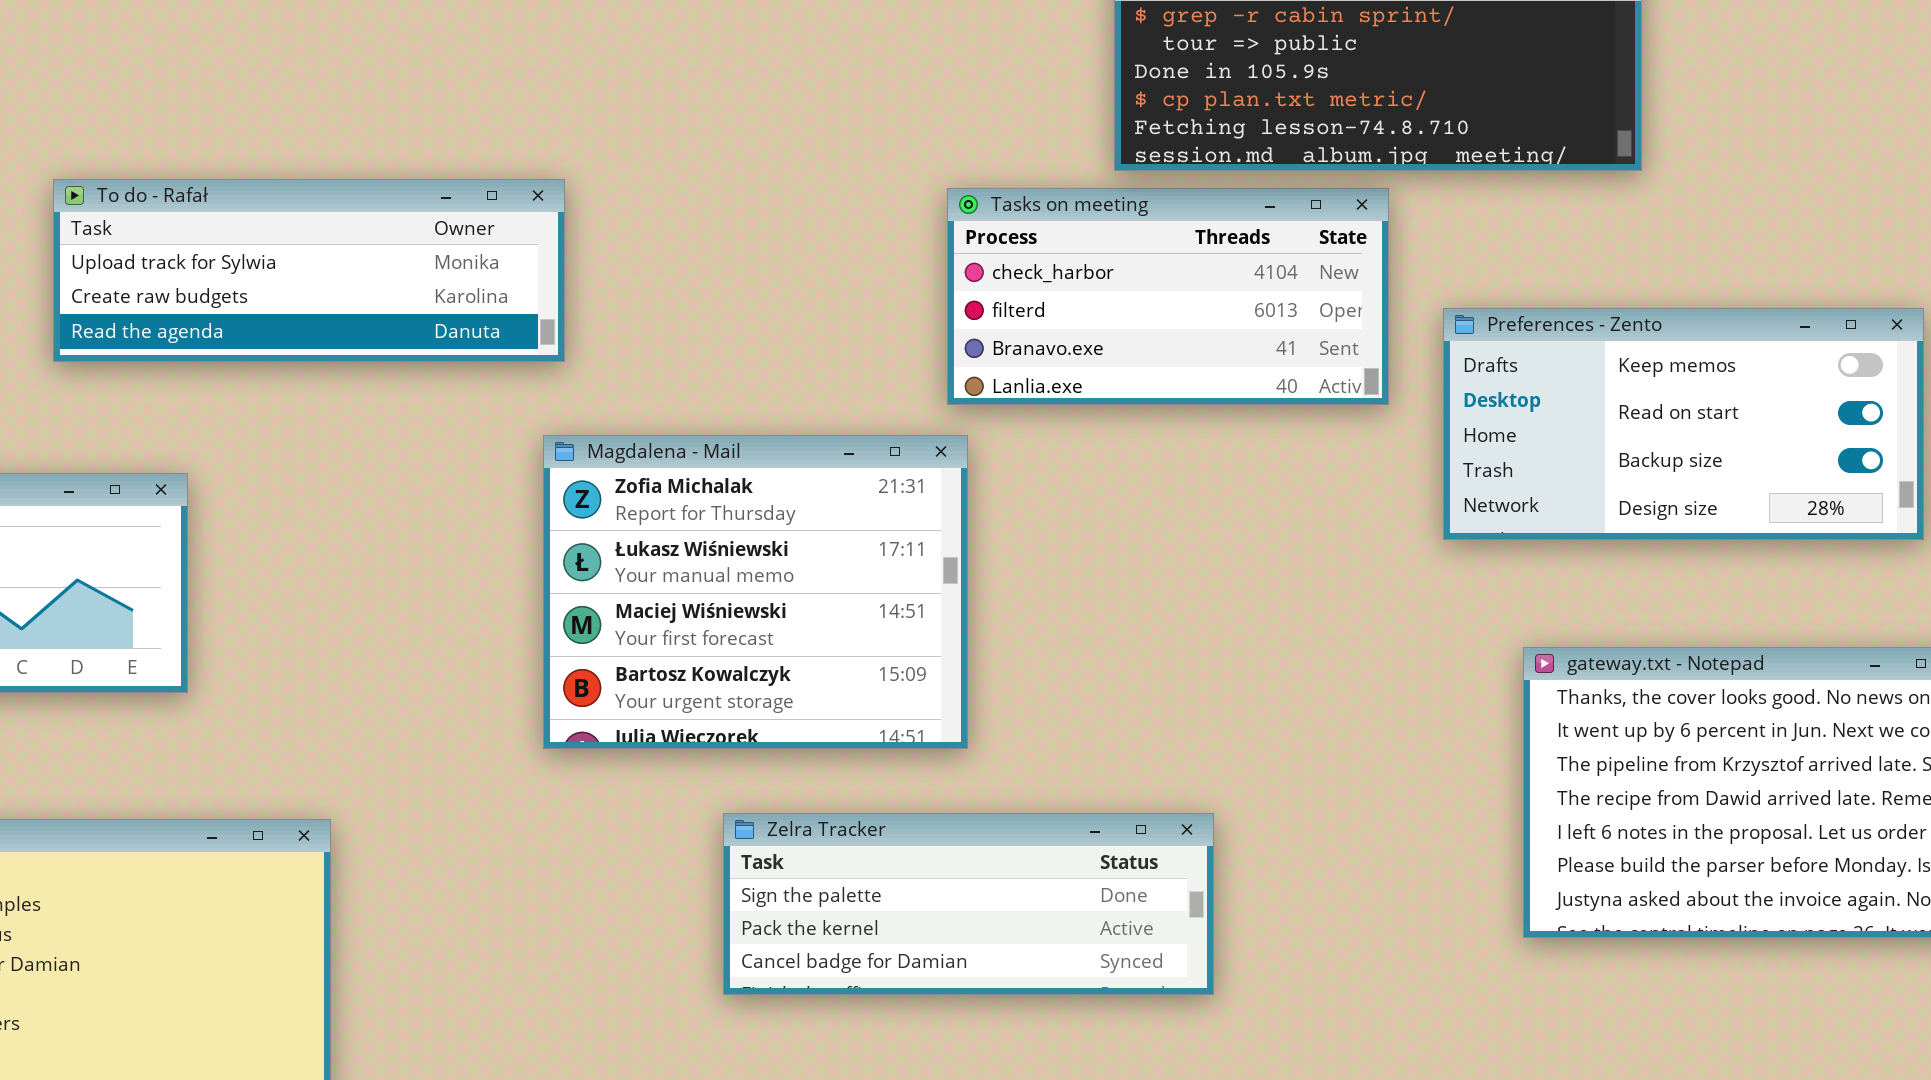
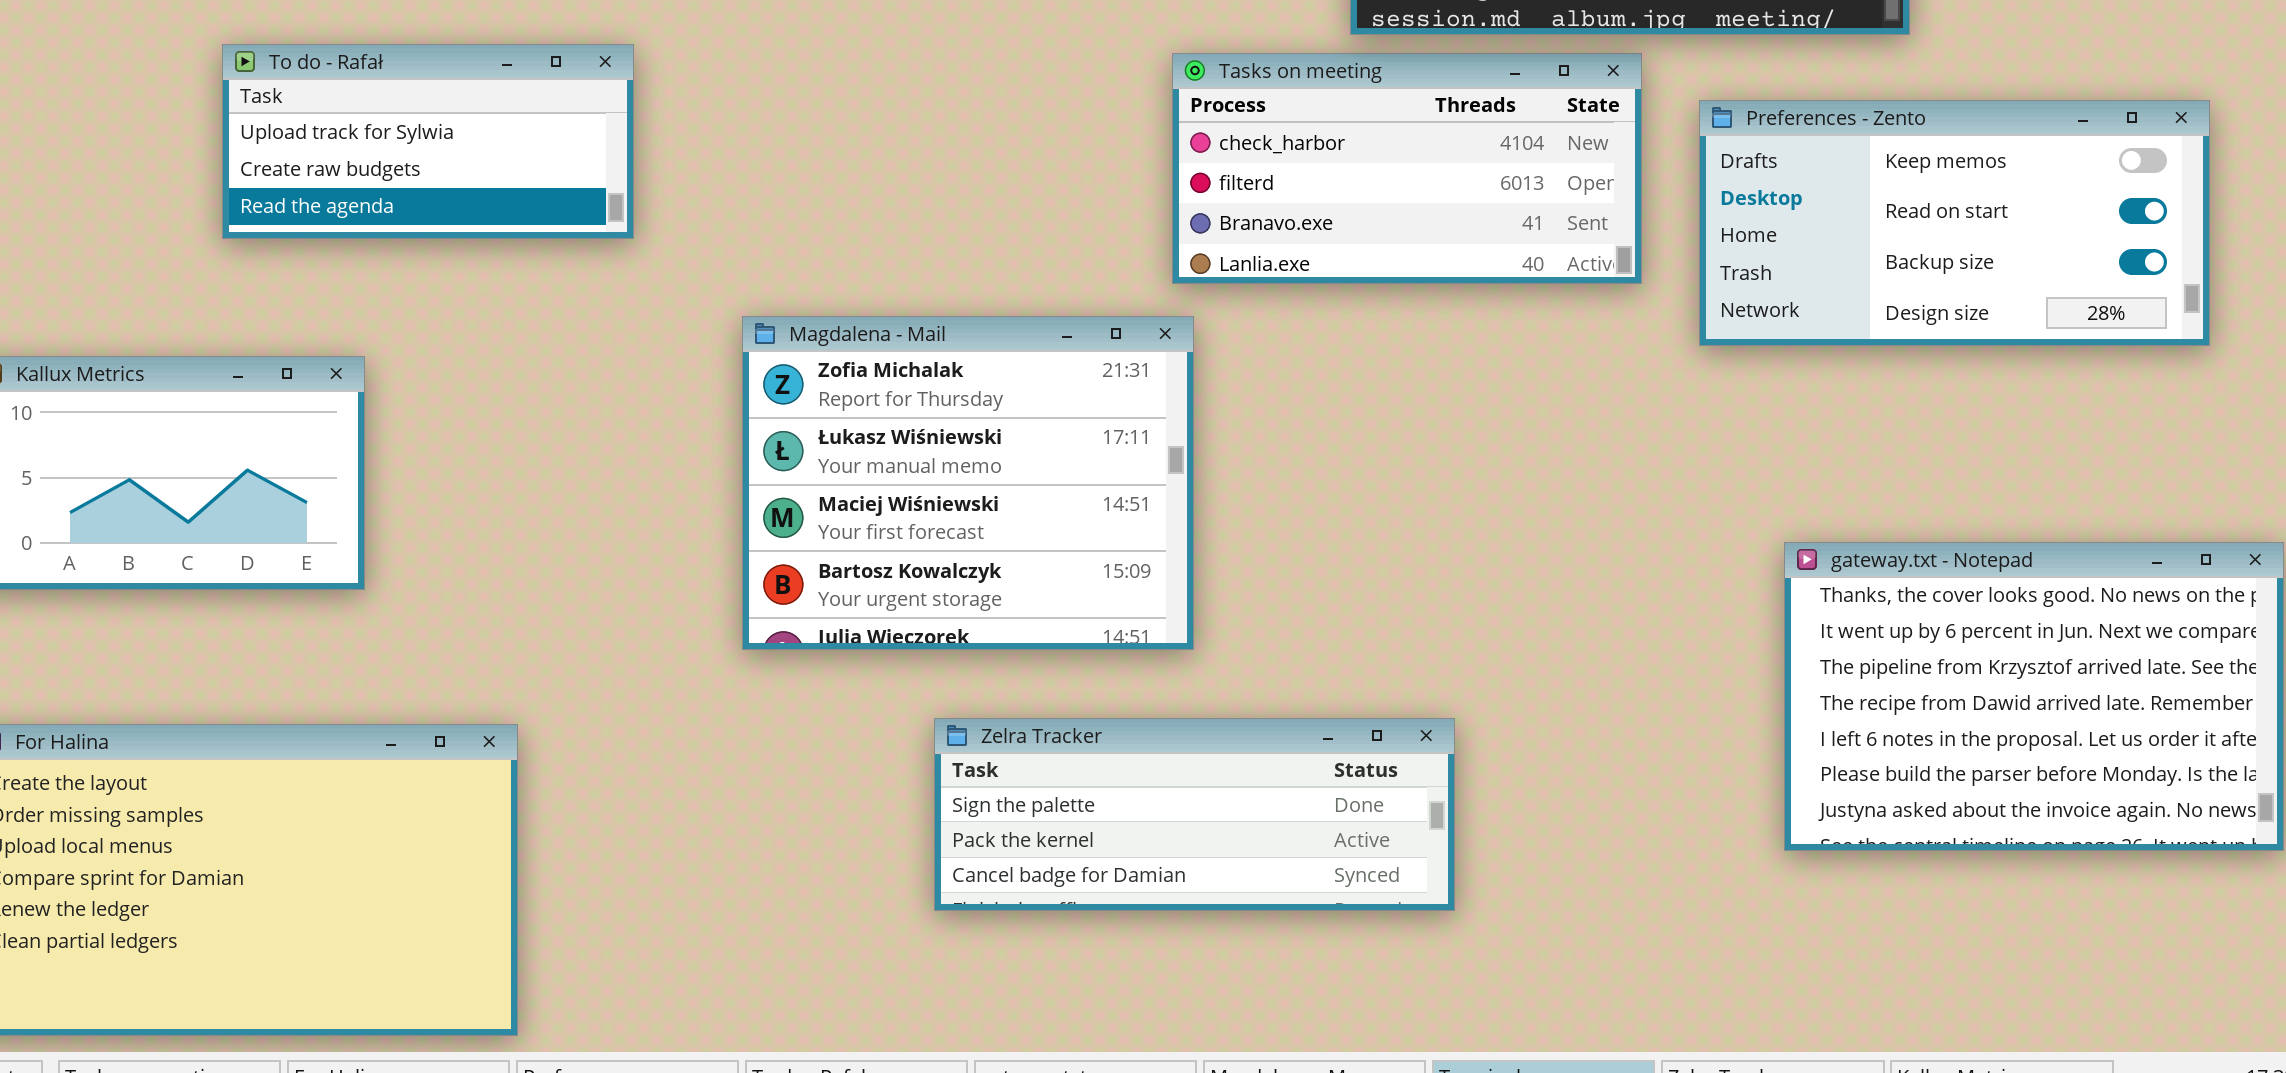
To do - Rafał: [53,179,565,362] -> [222,44,634,239], resized
Preferences - Zento: [1443,308,1924,540] -> [1699,100,2210,346], moved

